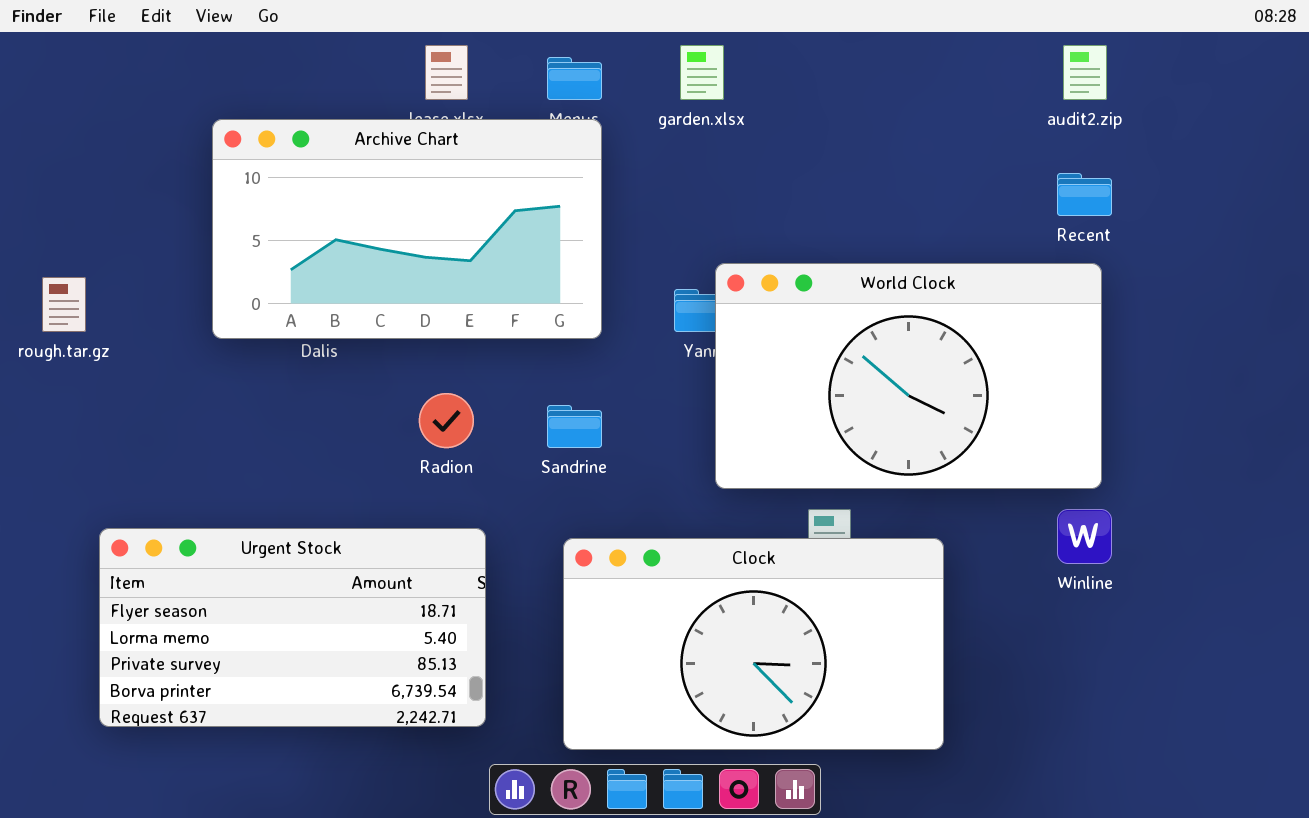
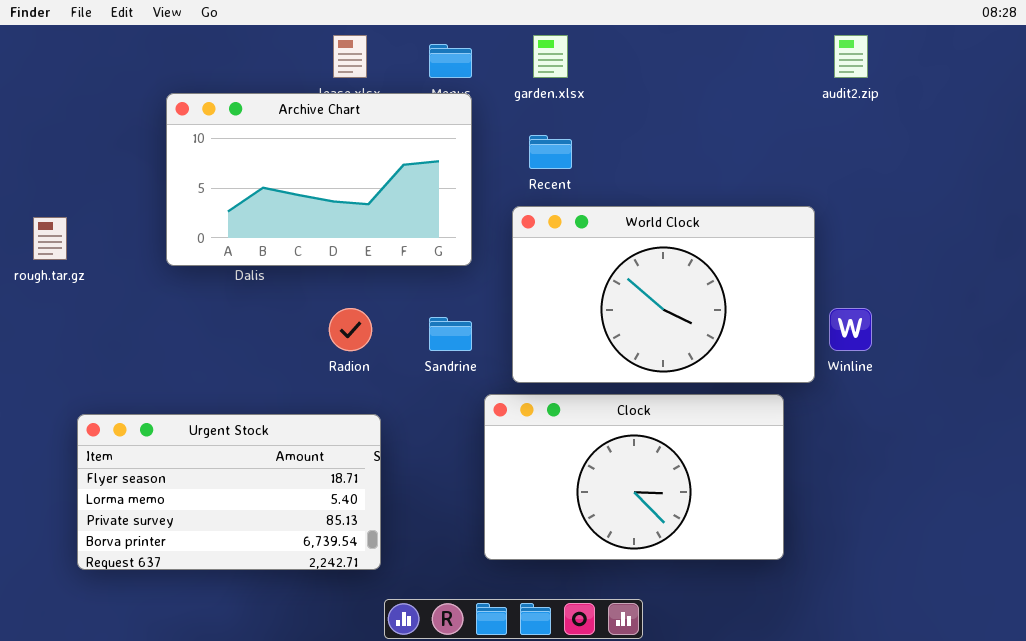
Recent: [1057,173,1112,216] -> [529,135,572,169], moved
World Clock: [715,263,1102,489] -> [512,206,815,383], moved
Winline: [1057,509,1112,564] -> [829,308,872,351], moved
Clock: [563,538,944,750] -> [484,394,784,560], moved

